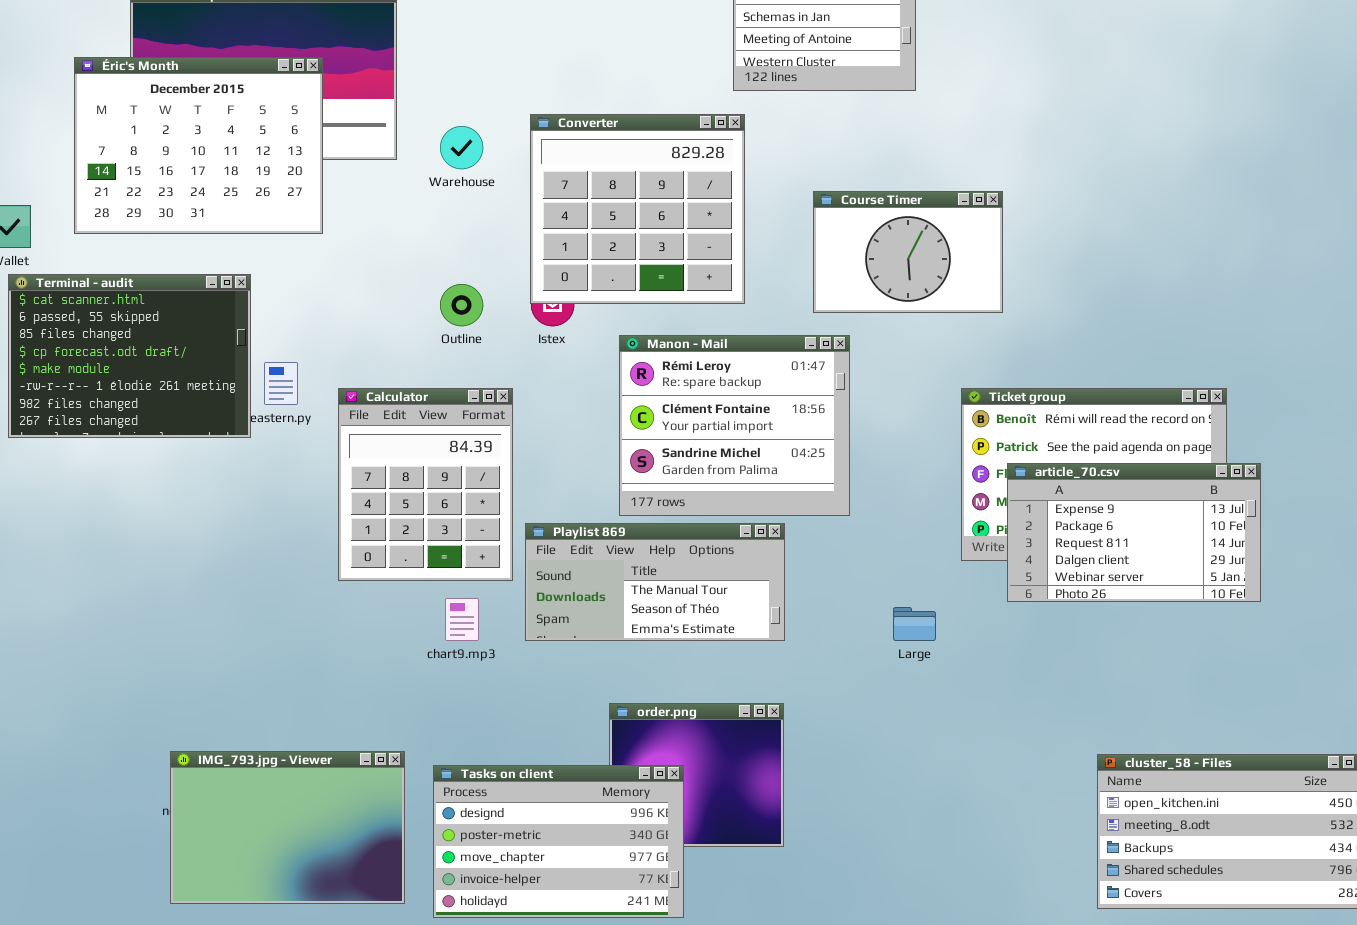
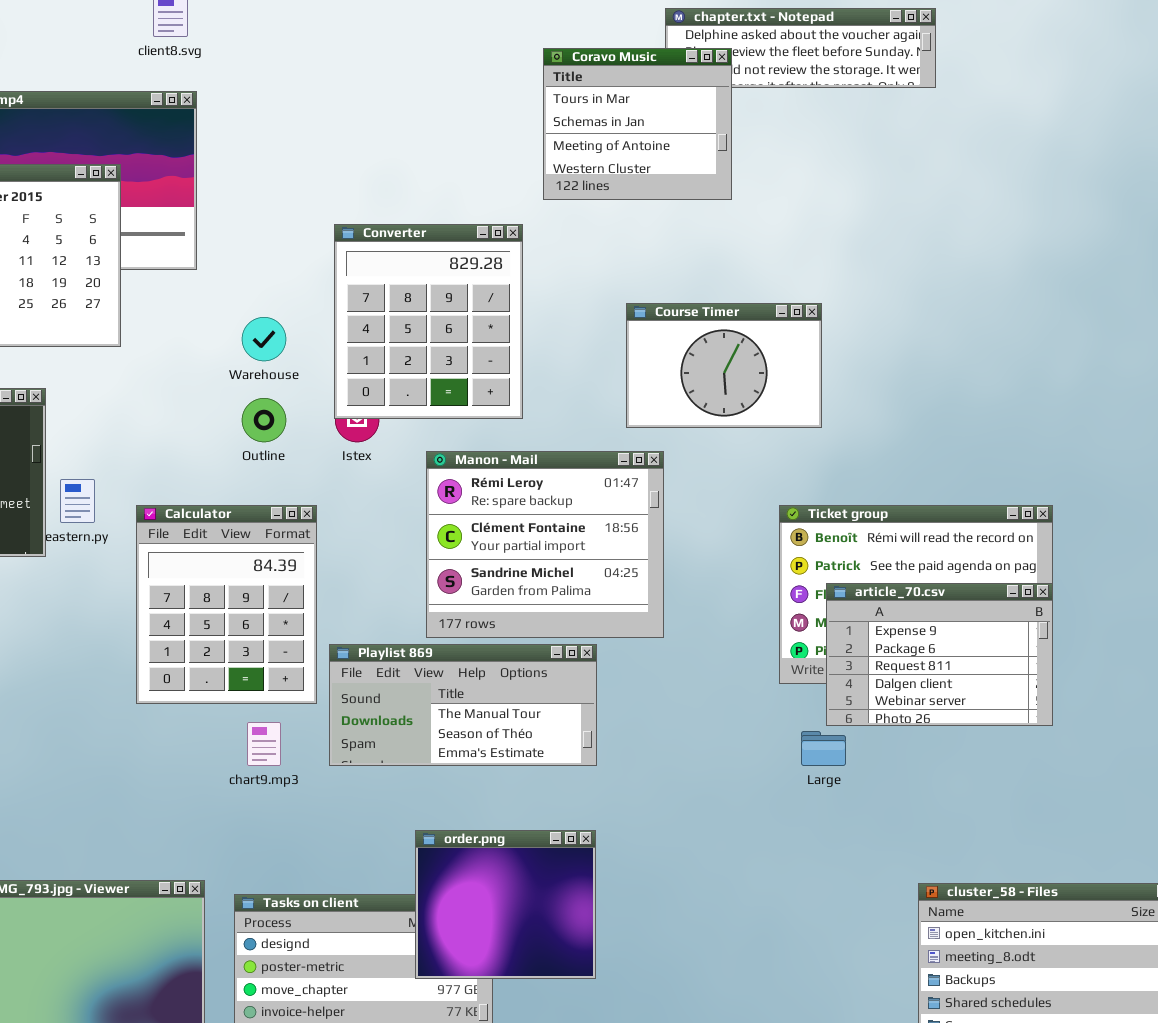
Converter: [530,114,745,304] -> [334,224,523,419], resized
Warehouse: [440,126,483,169] -> [242,317,286,361], moved
article_70.csv: [1007,463,1261,602] -> [826,583,1053,726], resized
Large: [893,607,936,641] -> [801,731,846,766], moved
order.png: [609,703,784,847] -> [415,830,596,979], raised

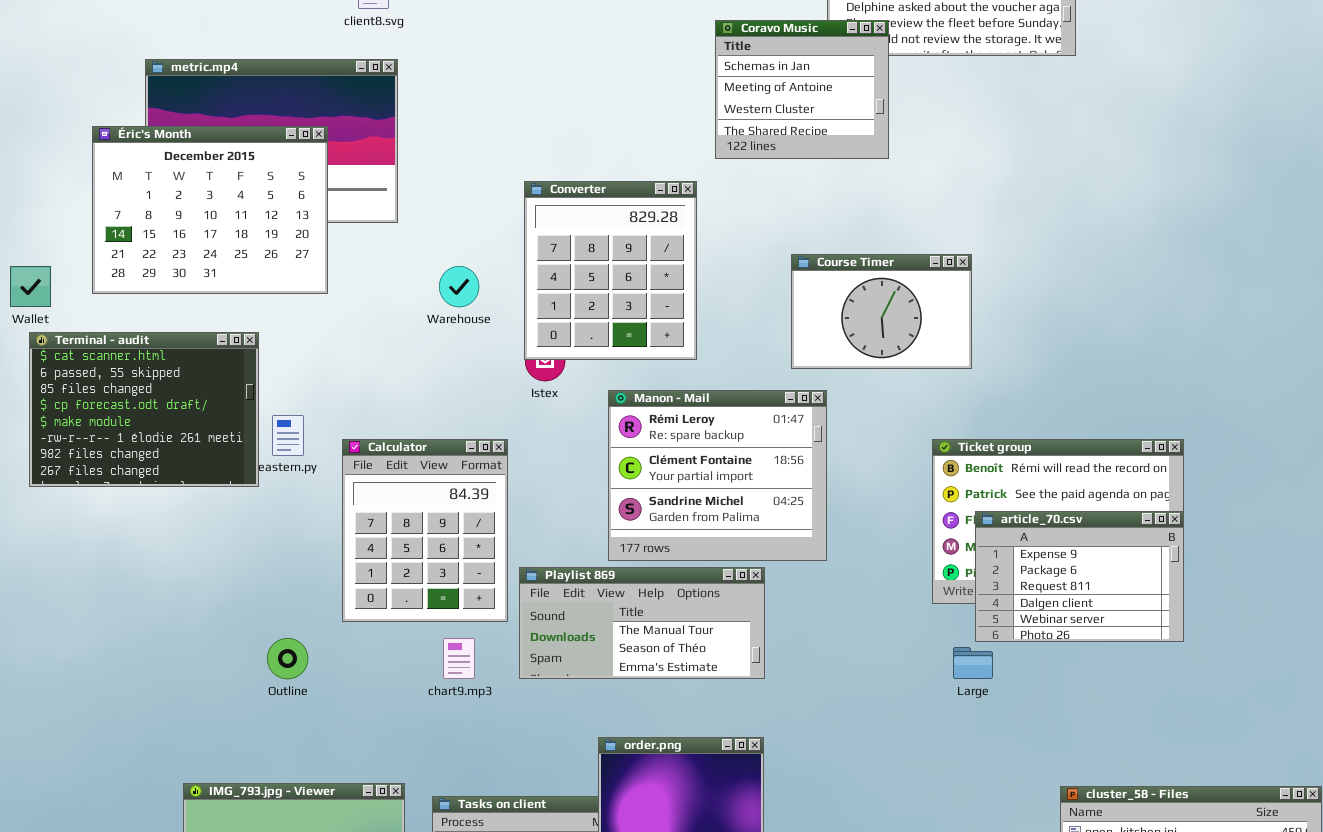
Coravo Music: [543,48,732,200] -> [715,20,889,159], scrolled down 1 row
Outline: [242,398,286,442] -> [267,638,308,679], moved

